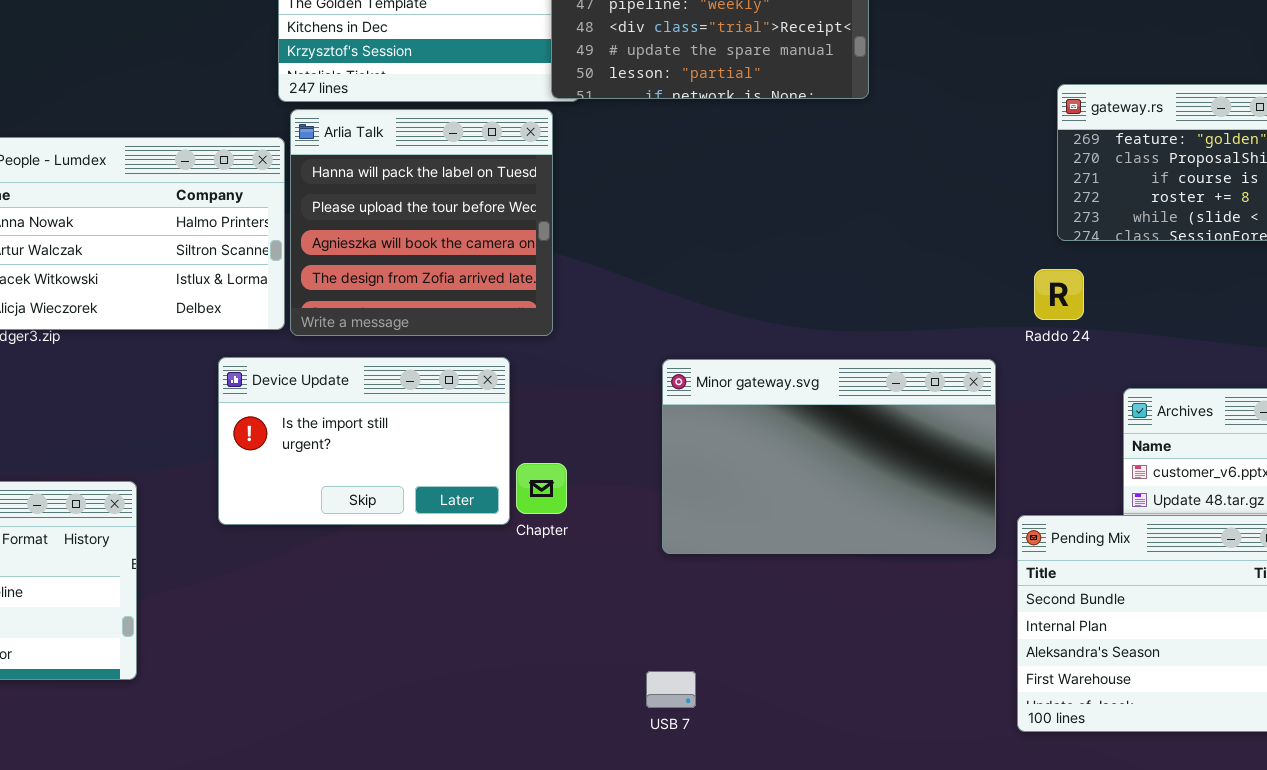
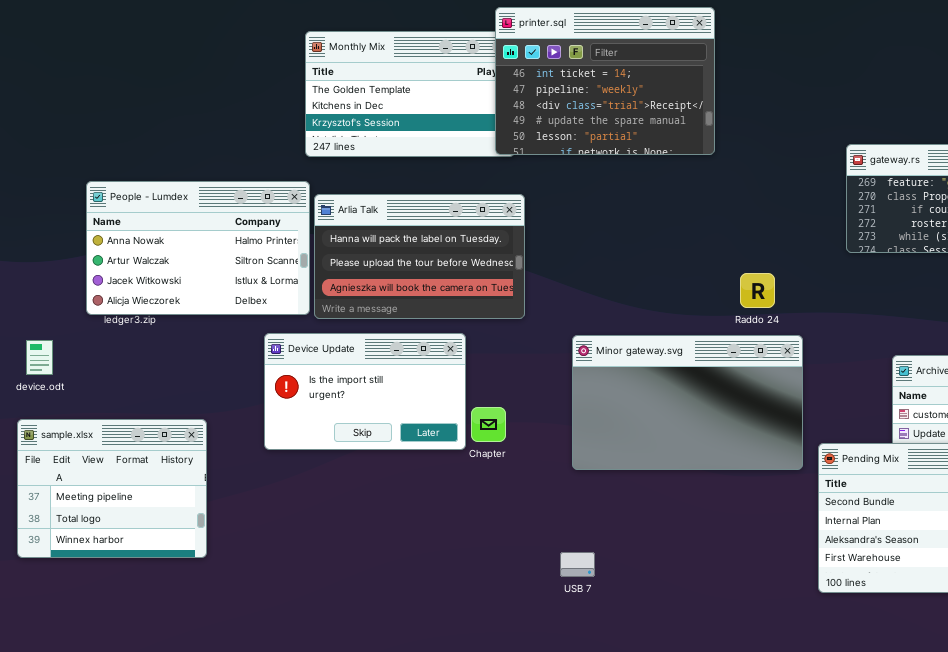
Arlia Talk: [290,109,553,336] -> [314,194,525,319], resized
Raddo 24: [1034,269,1084,320] -> [740,273,775,308], moved

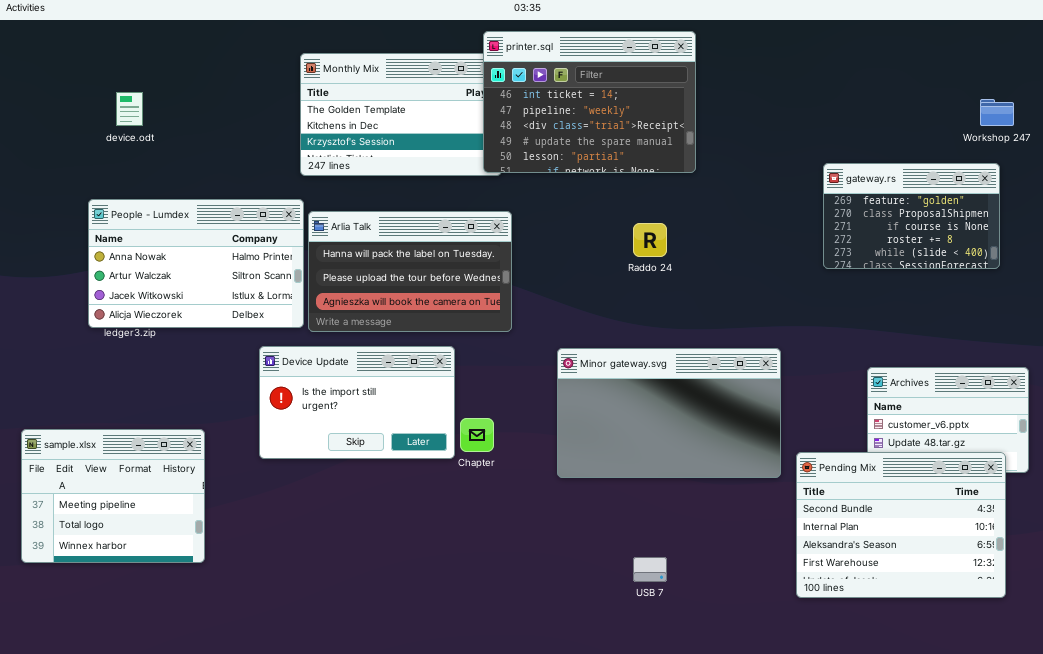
Raddo 24: [740,273,775,308] -> [633,223,667,257], moved
device.odt: [26,340,53,375] -> [116,92,143,126], moved
USB 7: [560,552,595,577] -> [633,557,667,582], moved

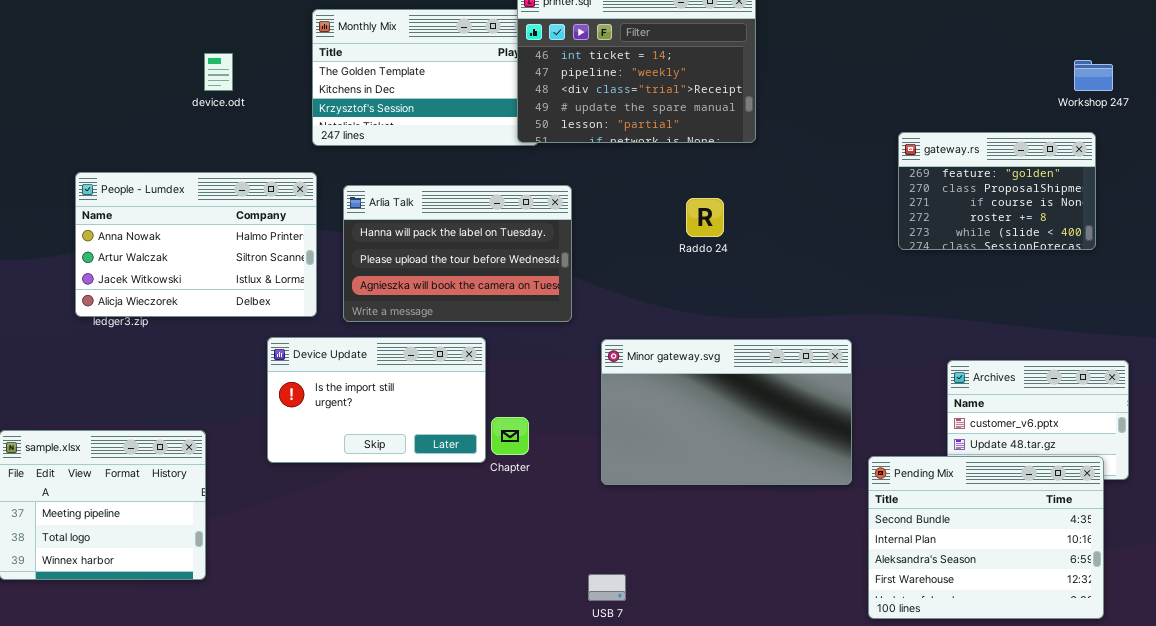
device.odt: [116,92,143,126] -> [204,53,233,91], moved
Arlia Talk: [308,211,512,332] -> [343,185,572,322], moved
USB 7: [633,557,667,582] -> [588,574,626,601], moved

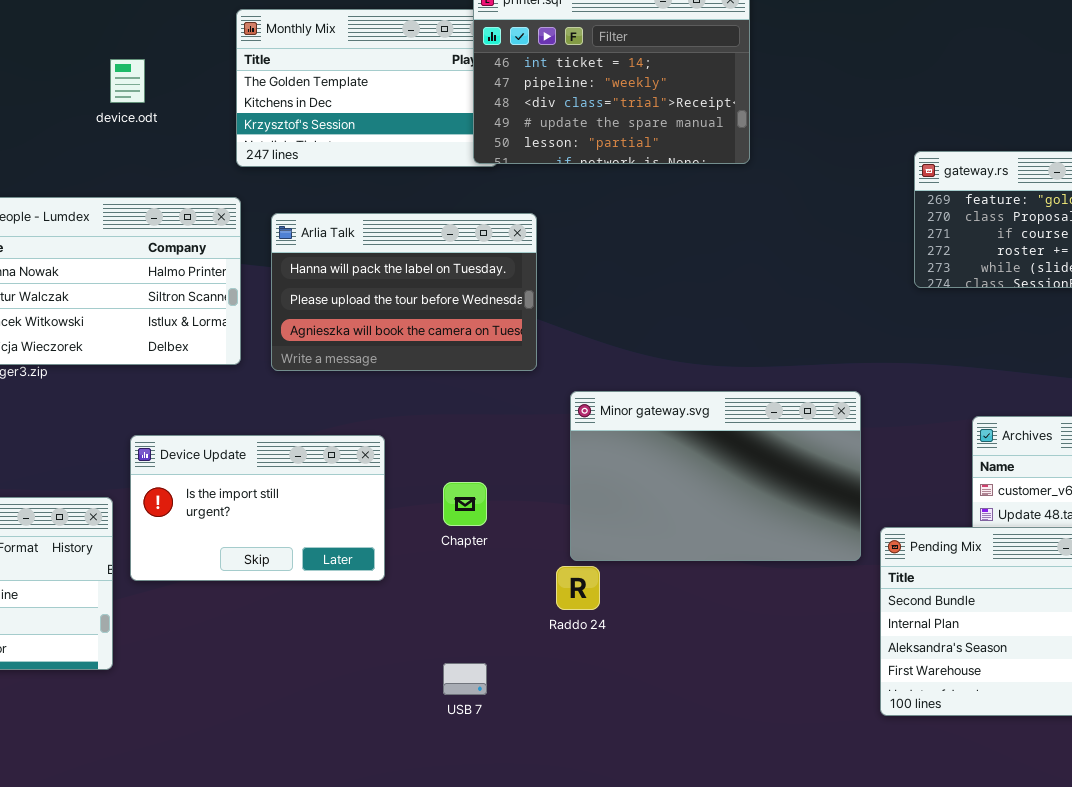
Raddo 24: [686,198,724,237] -> [556,566,600,610], moved
Device Update: [267,337,486,463] -> [130,435,385,581], moved
USB 7: [588,574,626,601] -> [443,663,487,695], moved

